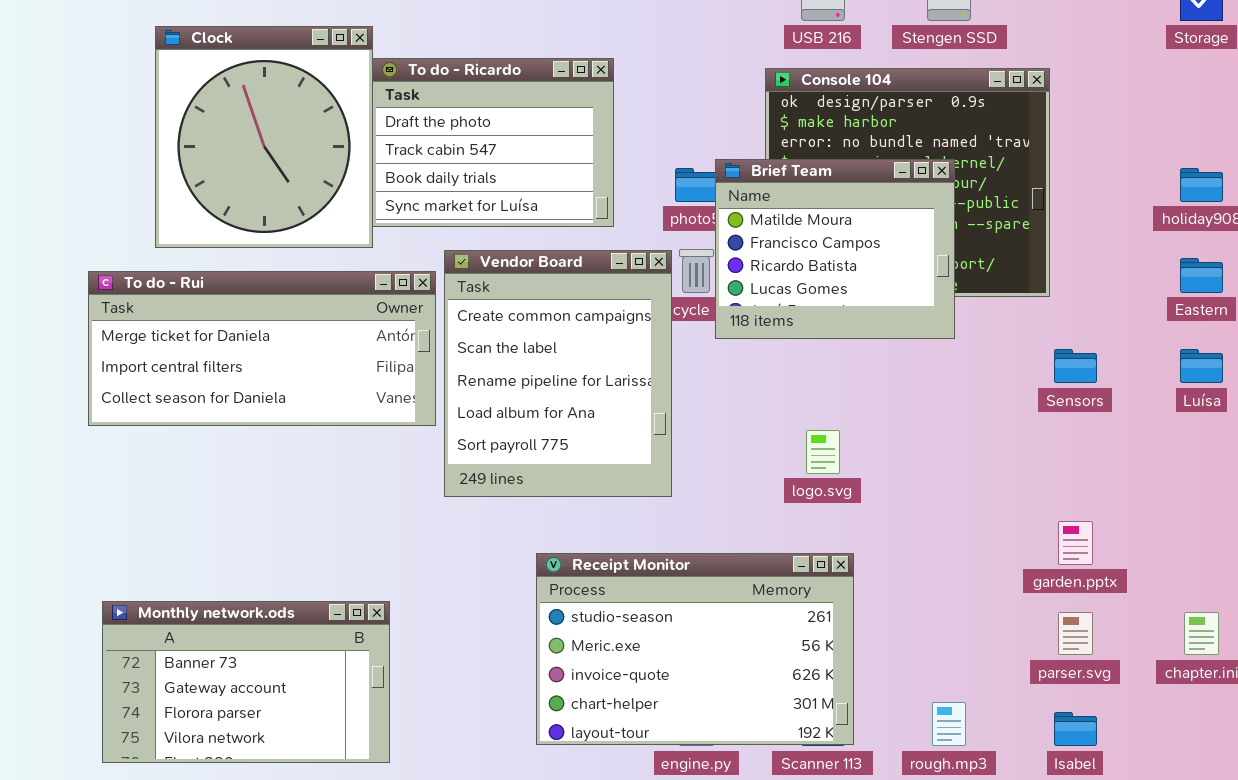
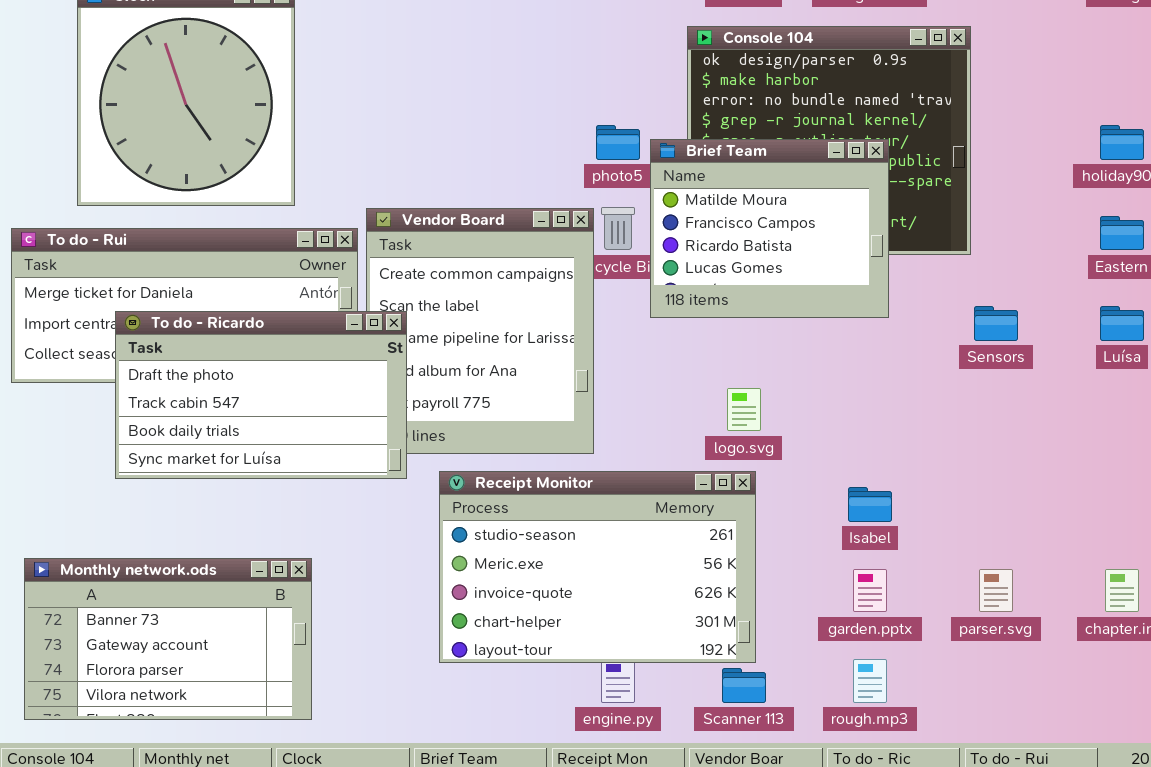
To do - Ricardo: [372,58,614,227] -> [115,311,407,479], moved, resized
Brief Team: [715,159,955,339] -> [650,139,889,318], moved
garden.pptx: [1058,521,1093,565] -> [853,569,887,612], moved
Receipt Monitor: [536,553,854,745] -> [439,471,756,663], moved
Isabel: [1054,712,1097,746] -> [848,487,892,522], moved

